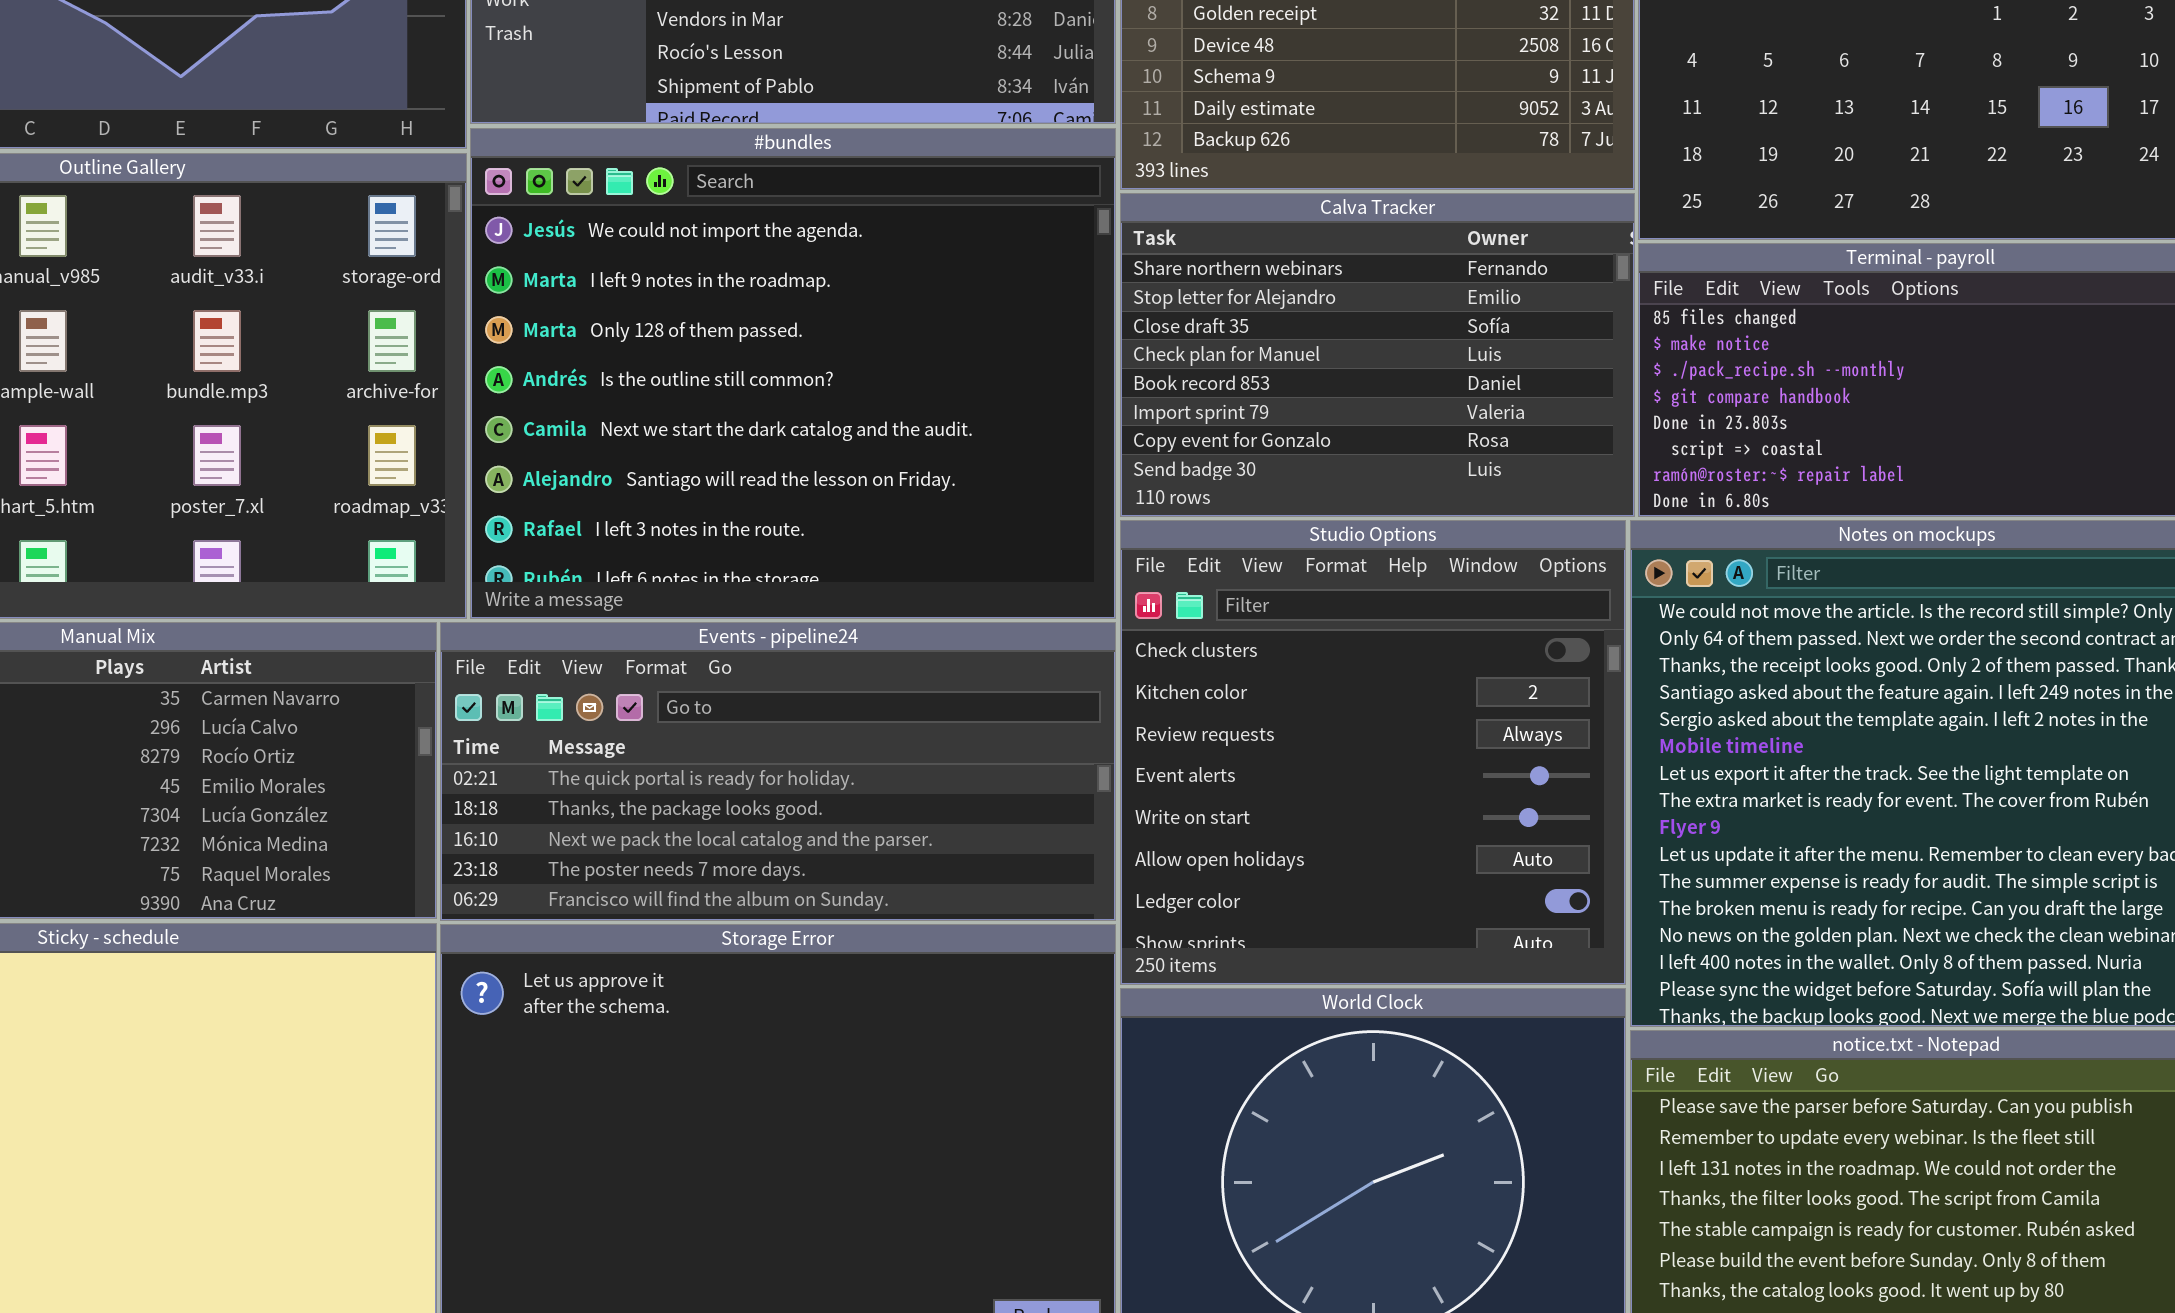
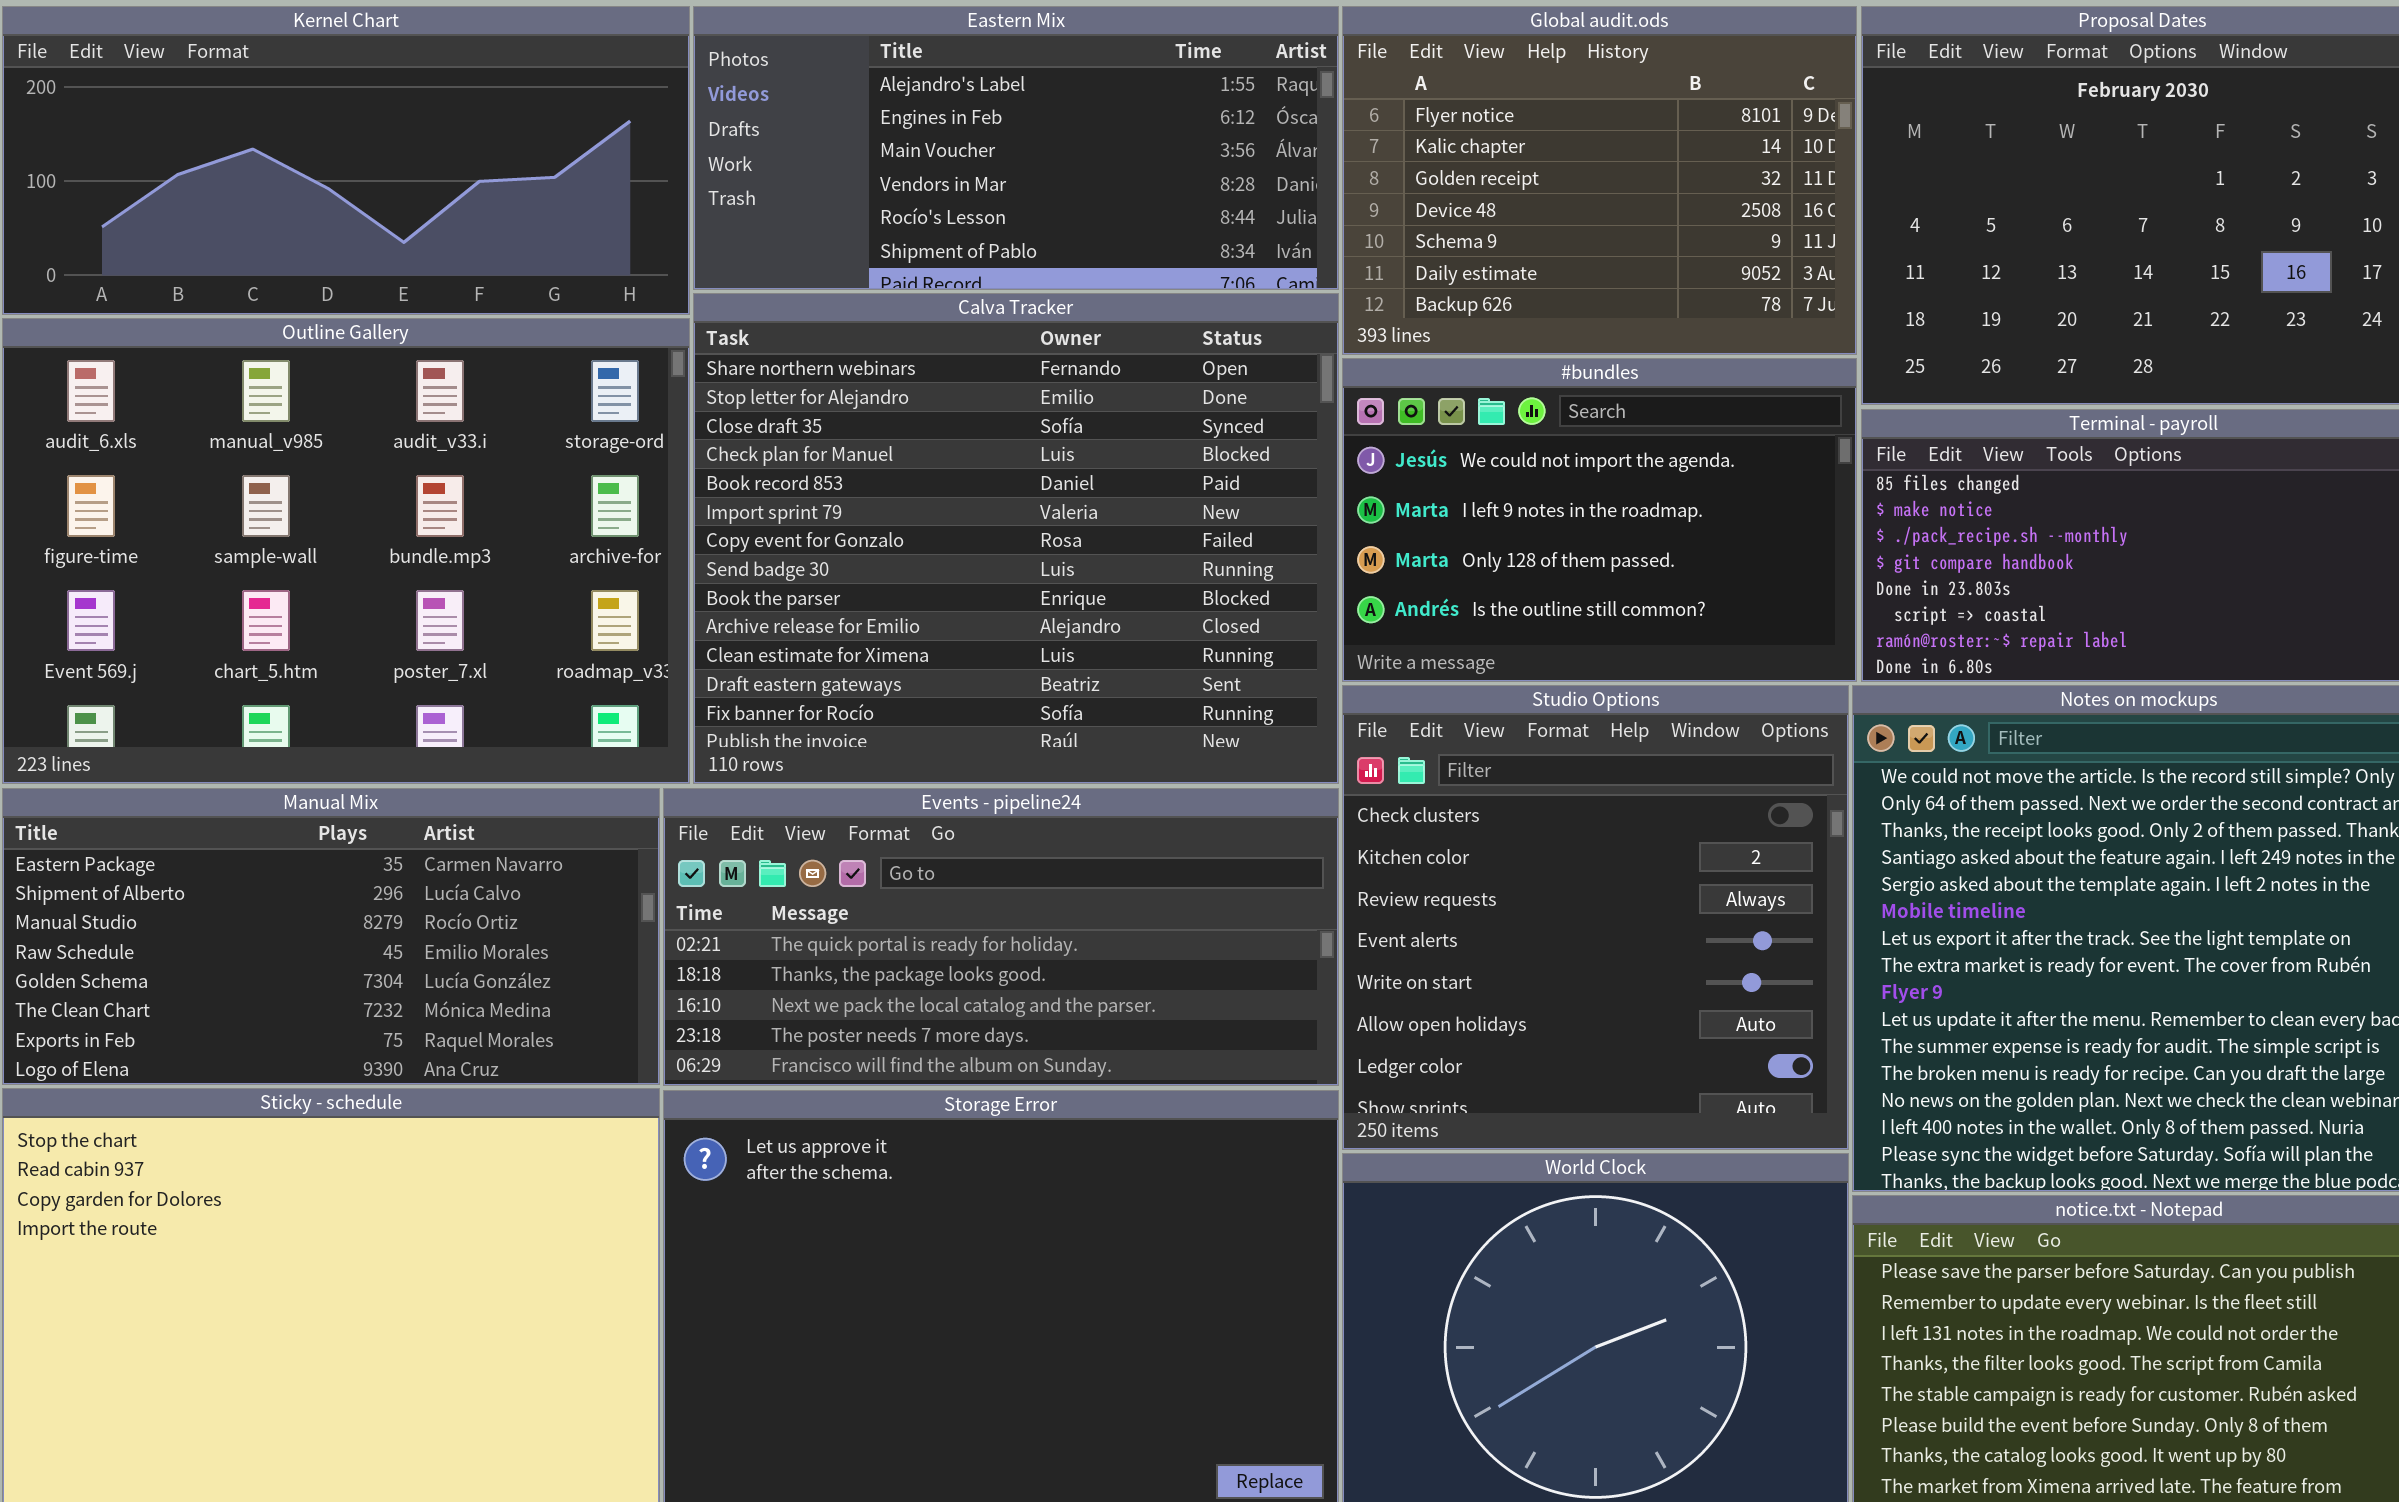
#bundles: [470,128,1116,619] -> [1342,358,1857,682], moved, resized
Calva Tracker: [1120,193,1635,517] -> [693,293,1339,784], moved, resized

